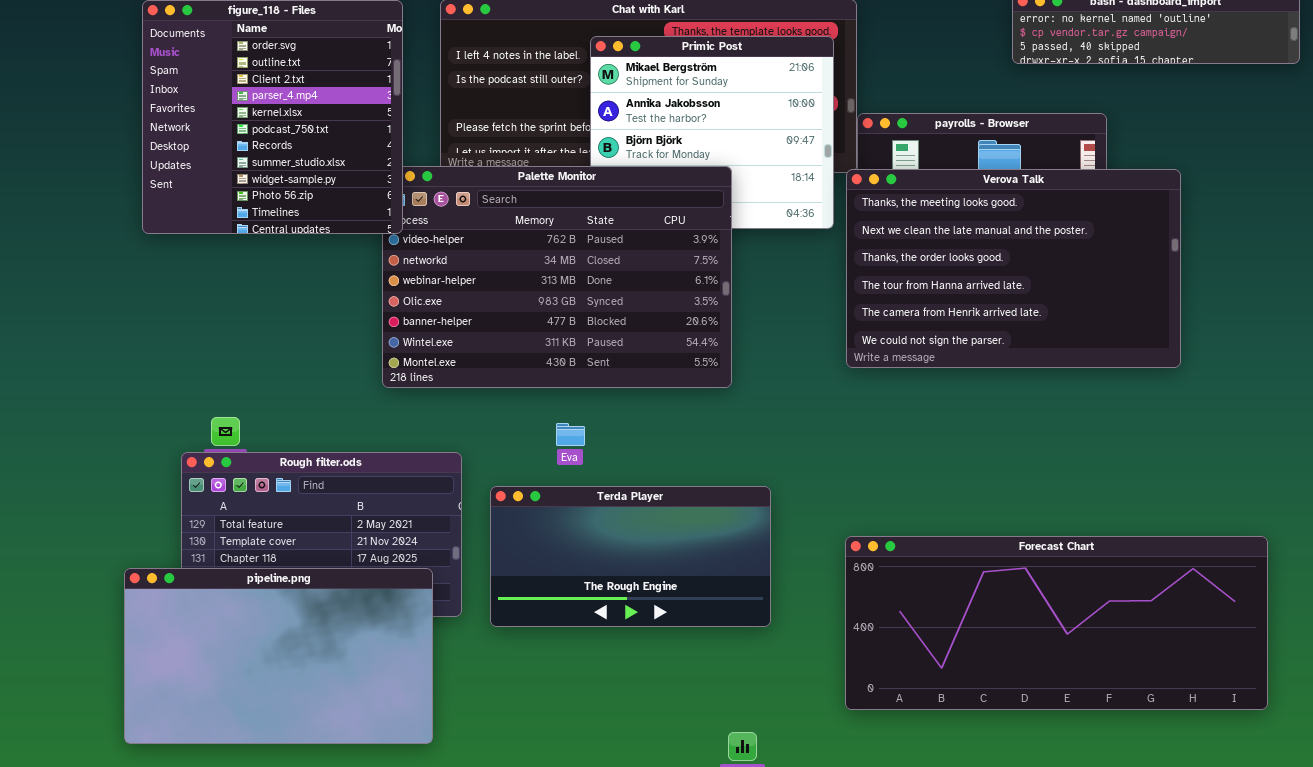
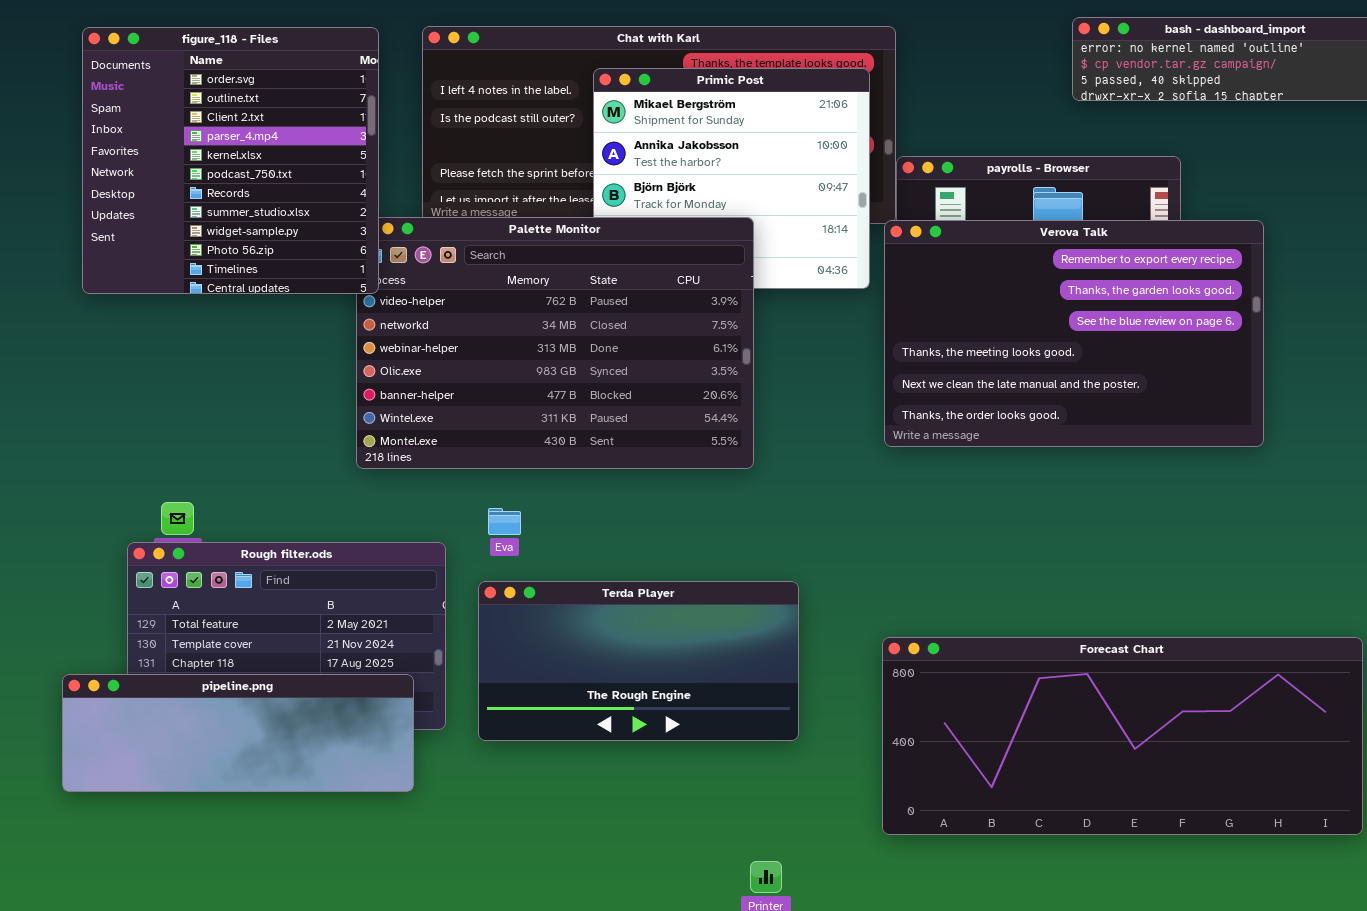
Verova Talk: [846,169,1181,368] -> [884,220,1264,447], scrolled up 3 rows
Eva: [556,423,585,446] -> [488,508,521,535], moved
pipeline.png: [124,568,433,744] -> [62,674,414,792], resized

